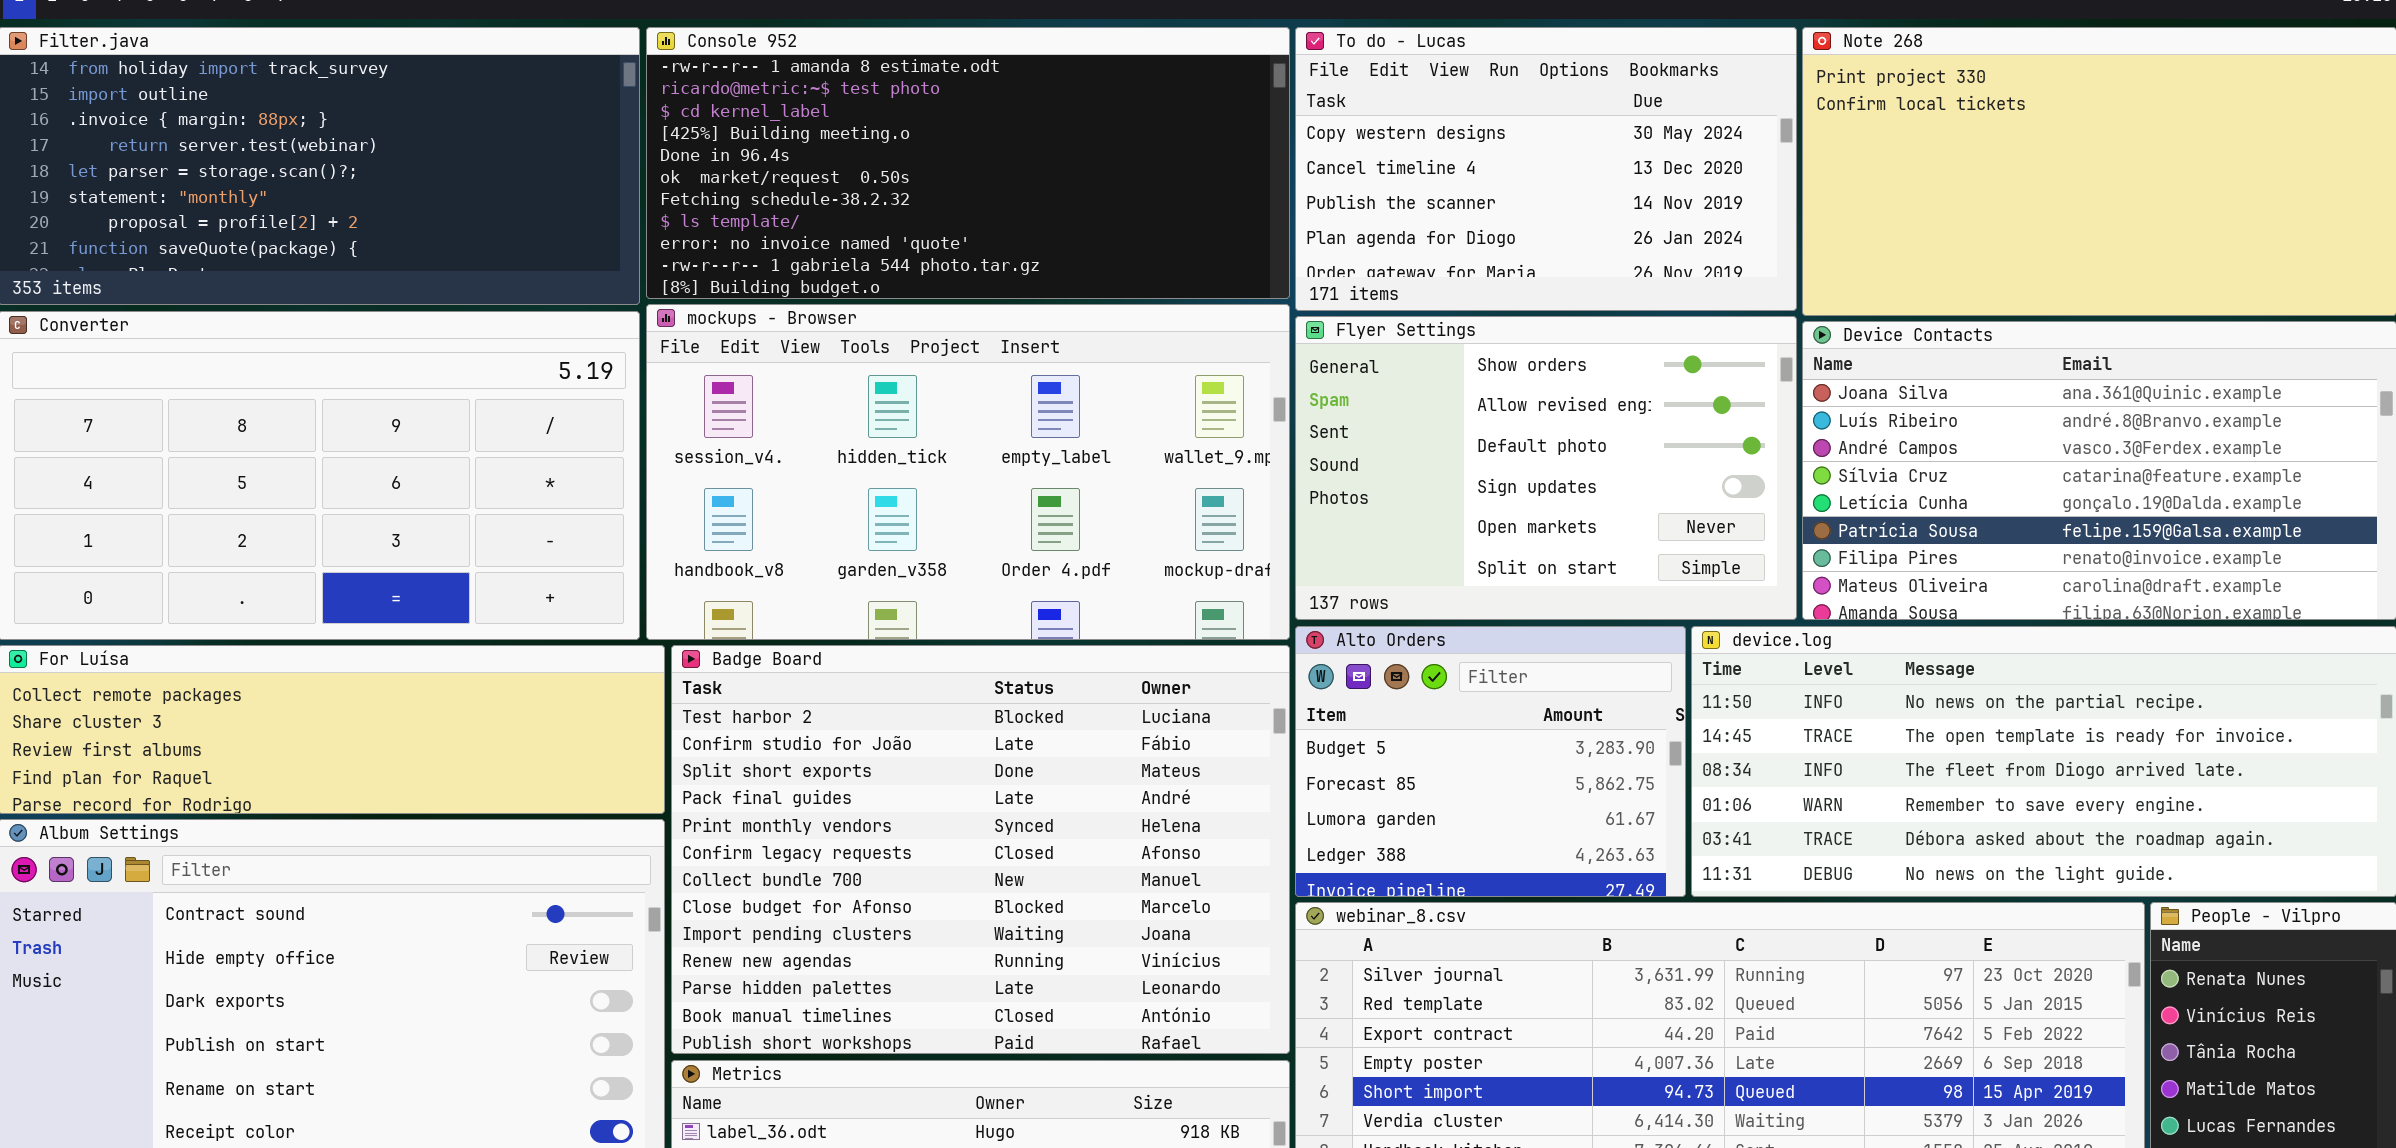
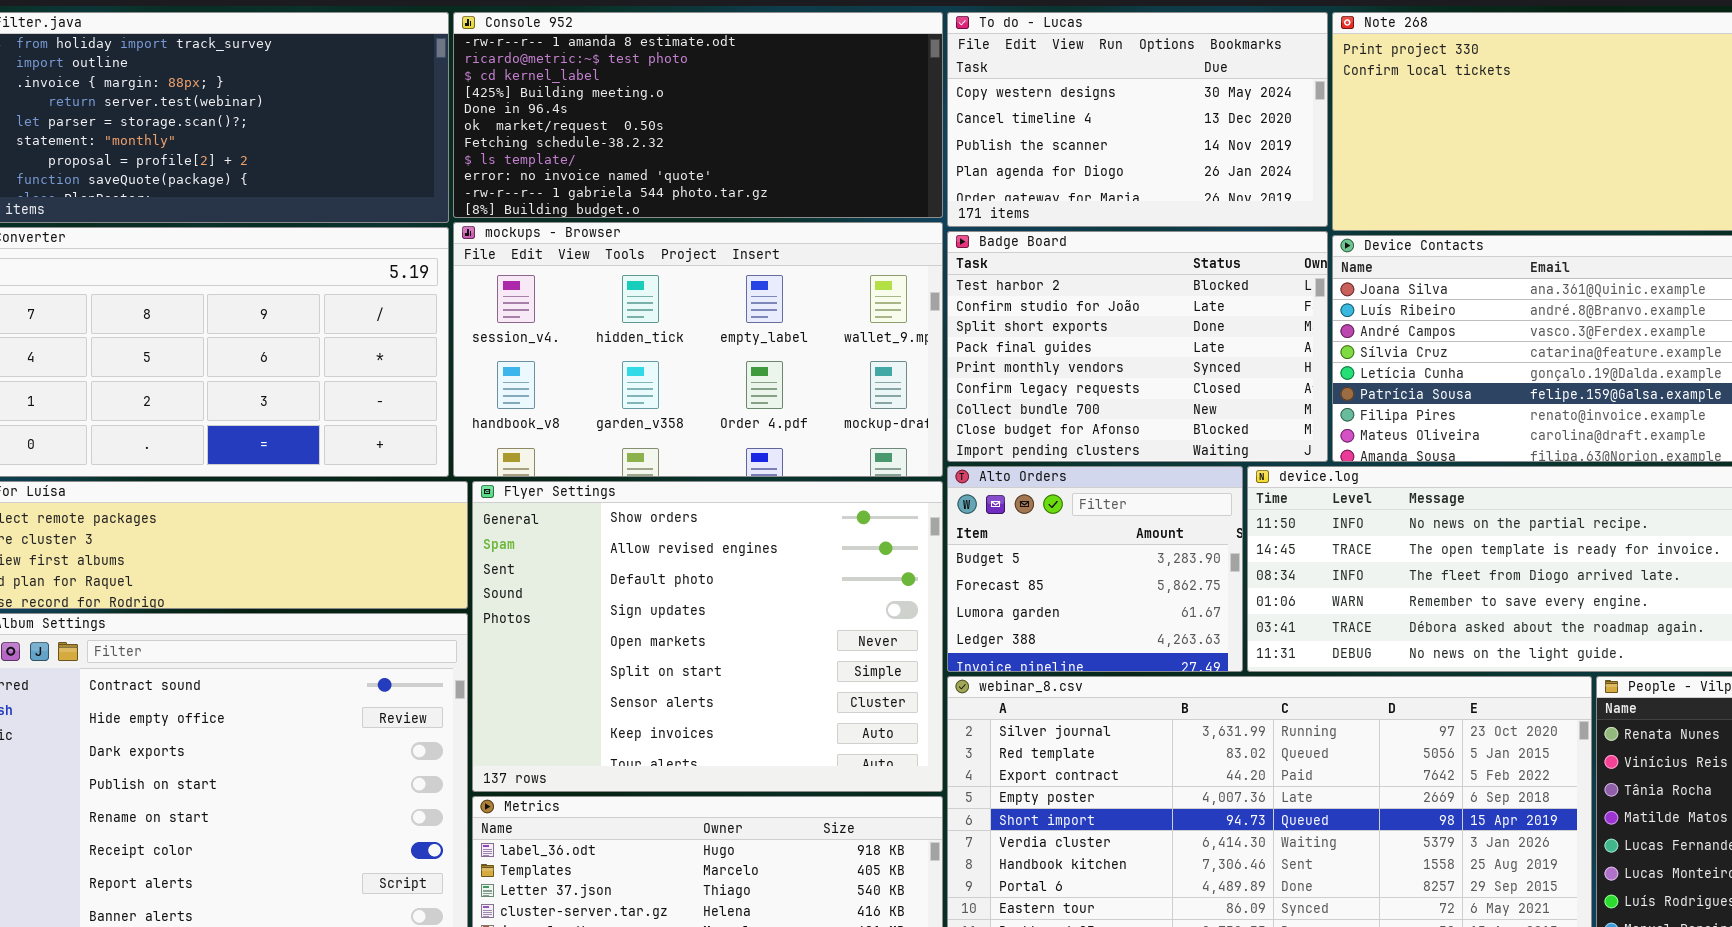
Flyer Settings: [1295,316,1797,620] -> [472,481,943,792], moved, resized
Badge Board: [671,645,1290,1054] -> [947,231,1328,462], moved, resized

